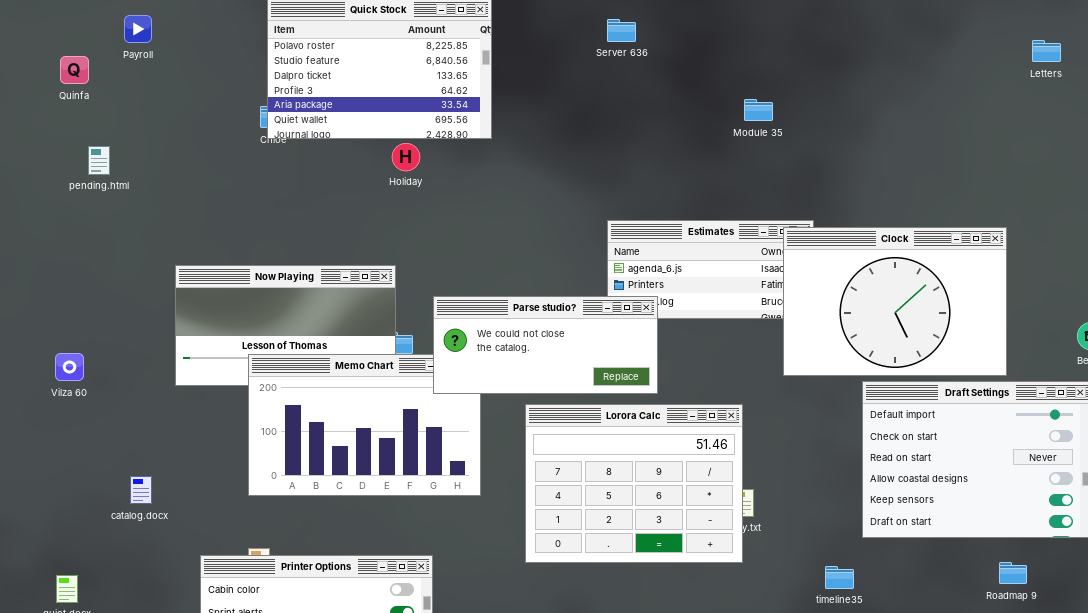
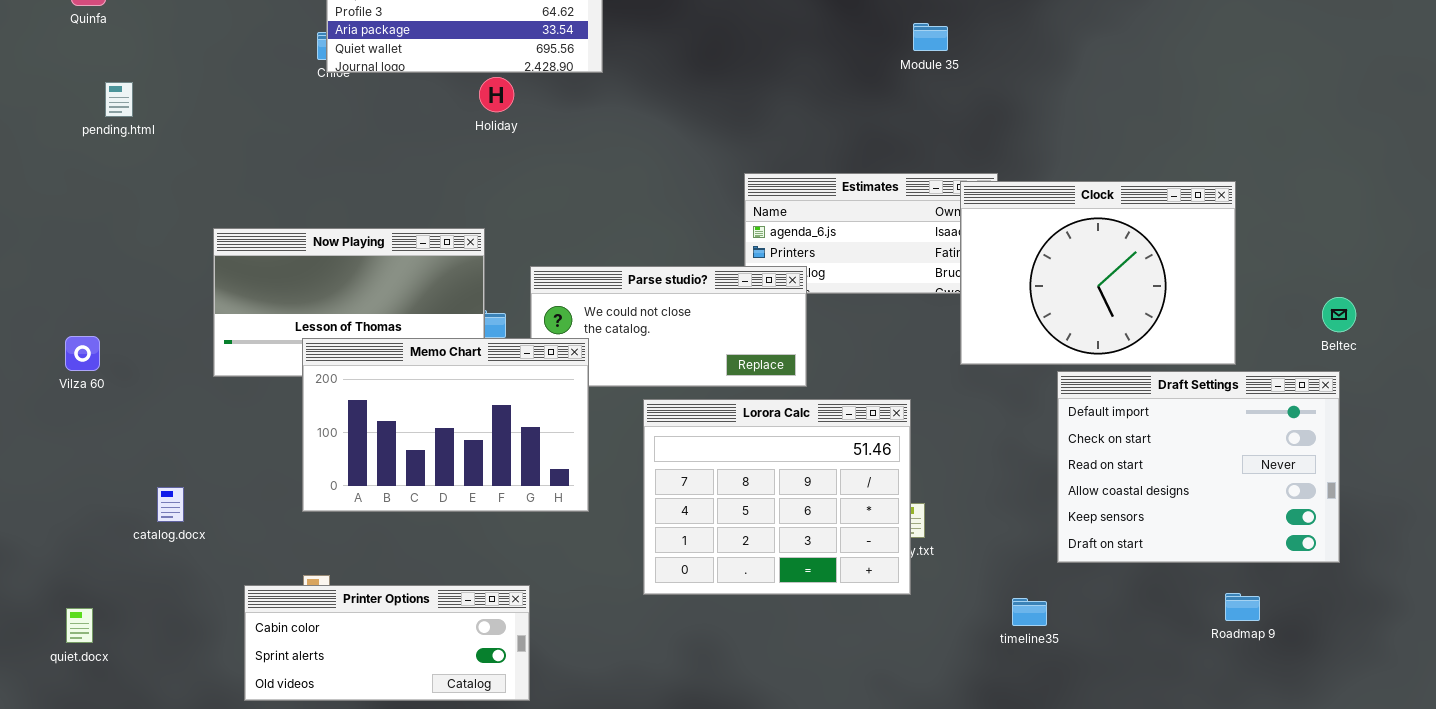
Memo Chart: [248,354,481,496] -> [302,338,589,512], raised

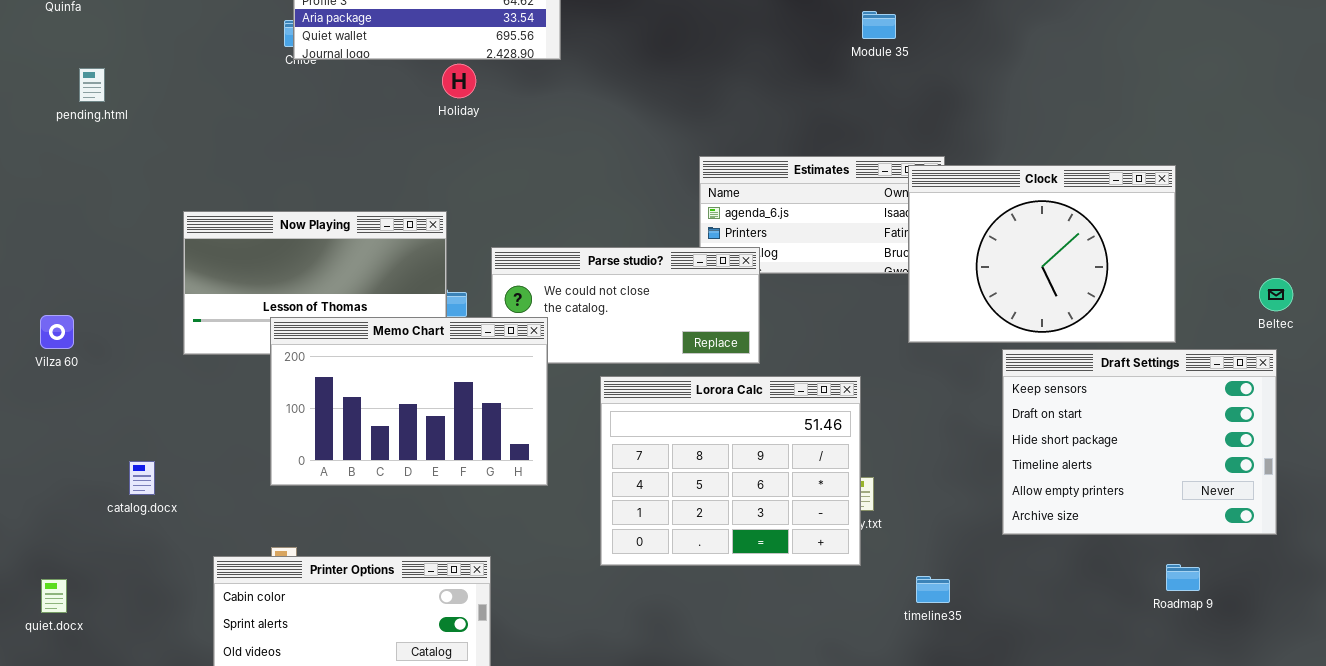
Draft Settings: [1057,371,1340,563] -> [1002,349,1277,535], scrolled down 4 rows
timeline35: [1012,598,1047,626] -> [916,576,950,603], moved

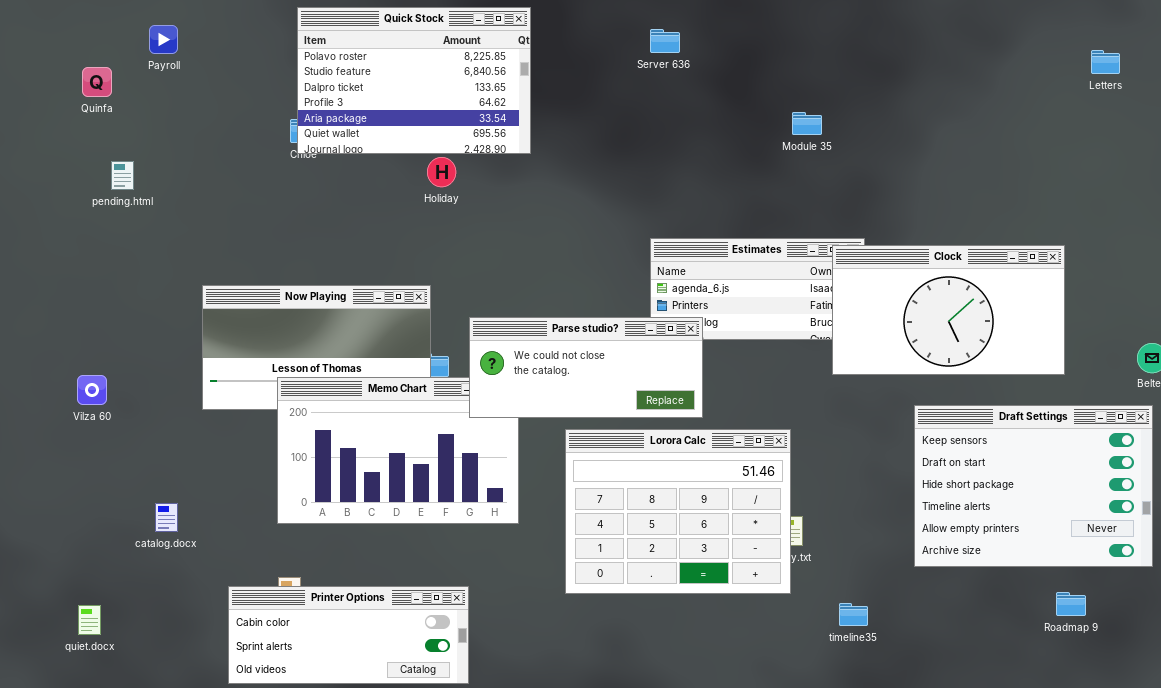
Clock: [908,165,1176,343] -> [832,245,1065,375], resized
Parse studio?: [491,247,760,364] -> [469,317,703,418], raised

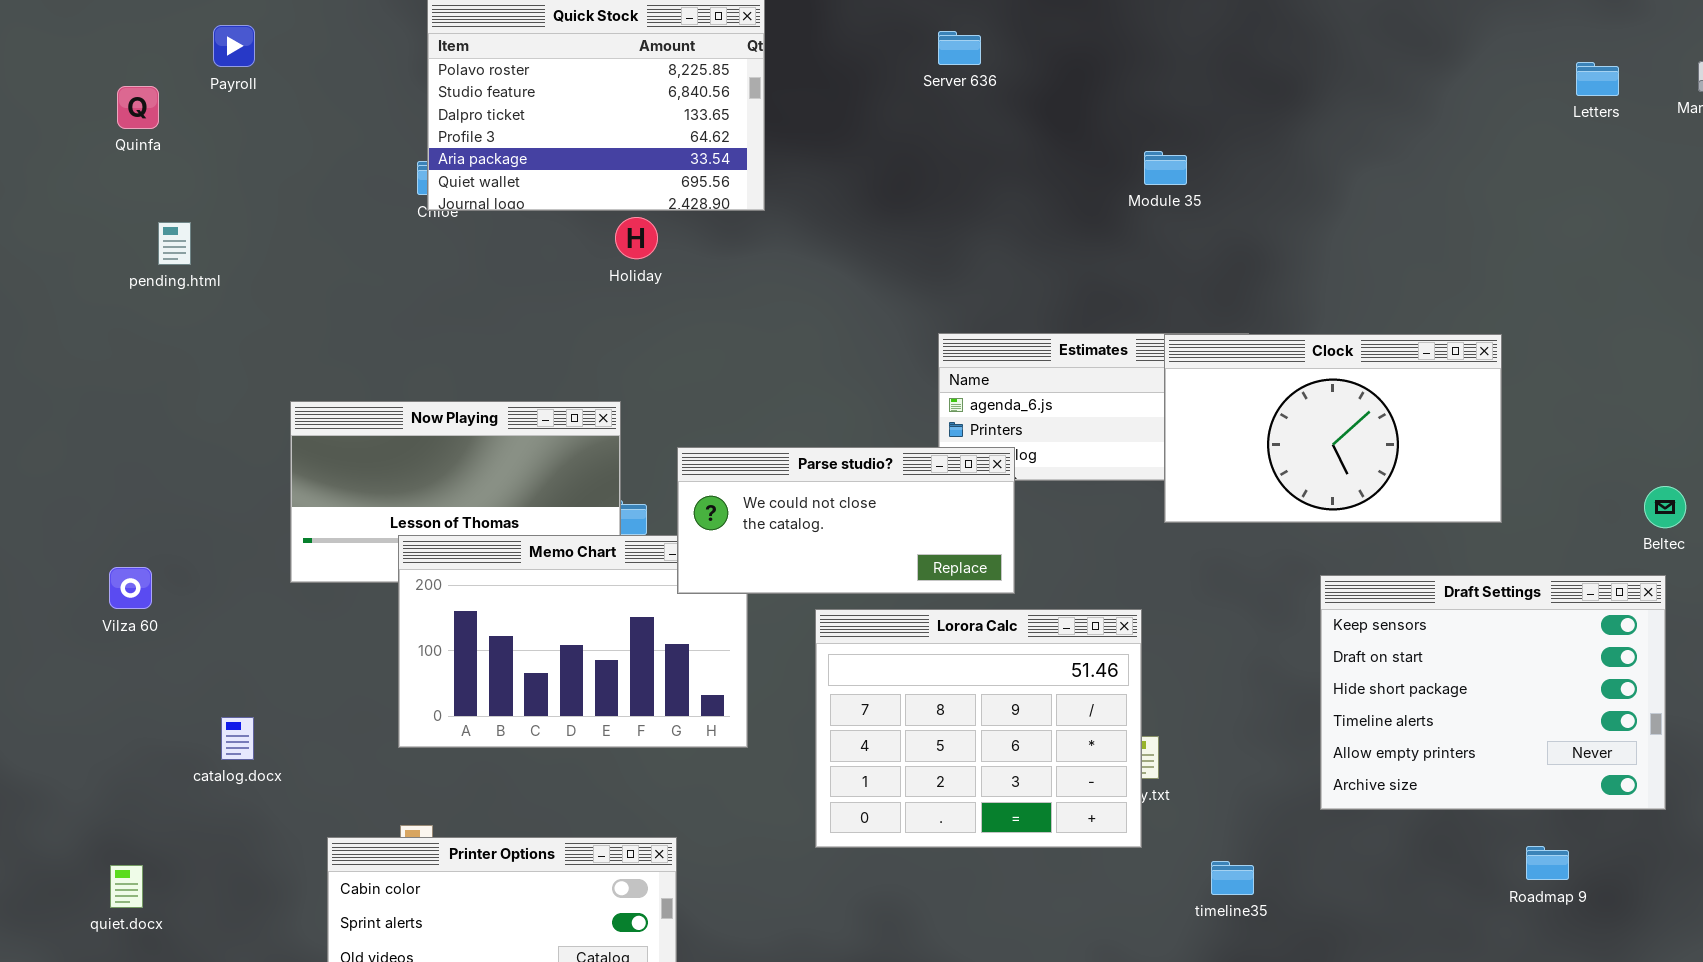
Clock: [832,245,1065,375] -> [1164,334,1502,523], moved
Vilza 60: [77,375,107,405] -> [109,567,152,609], moved

